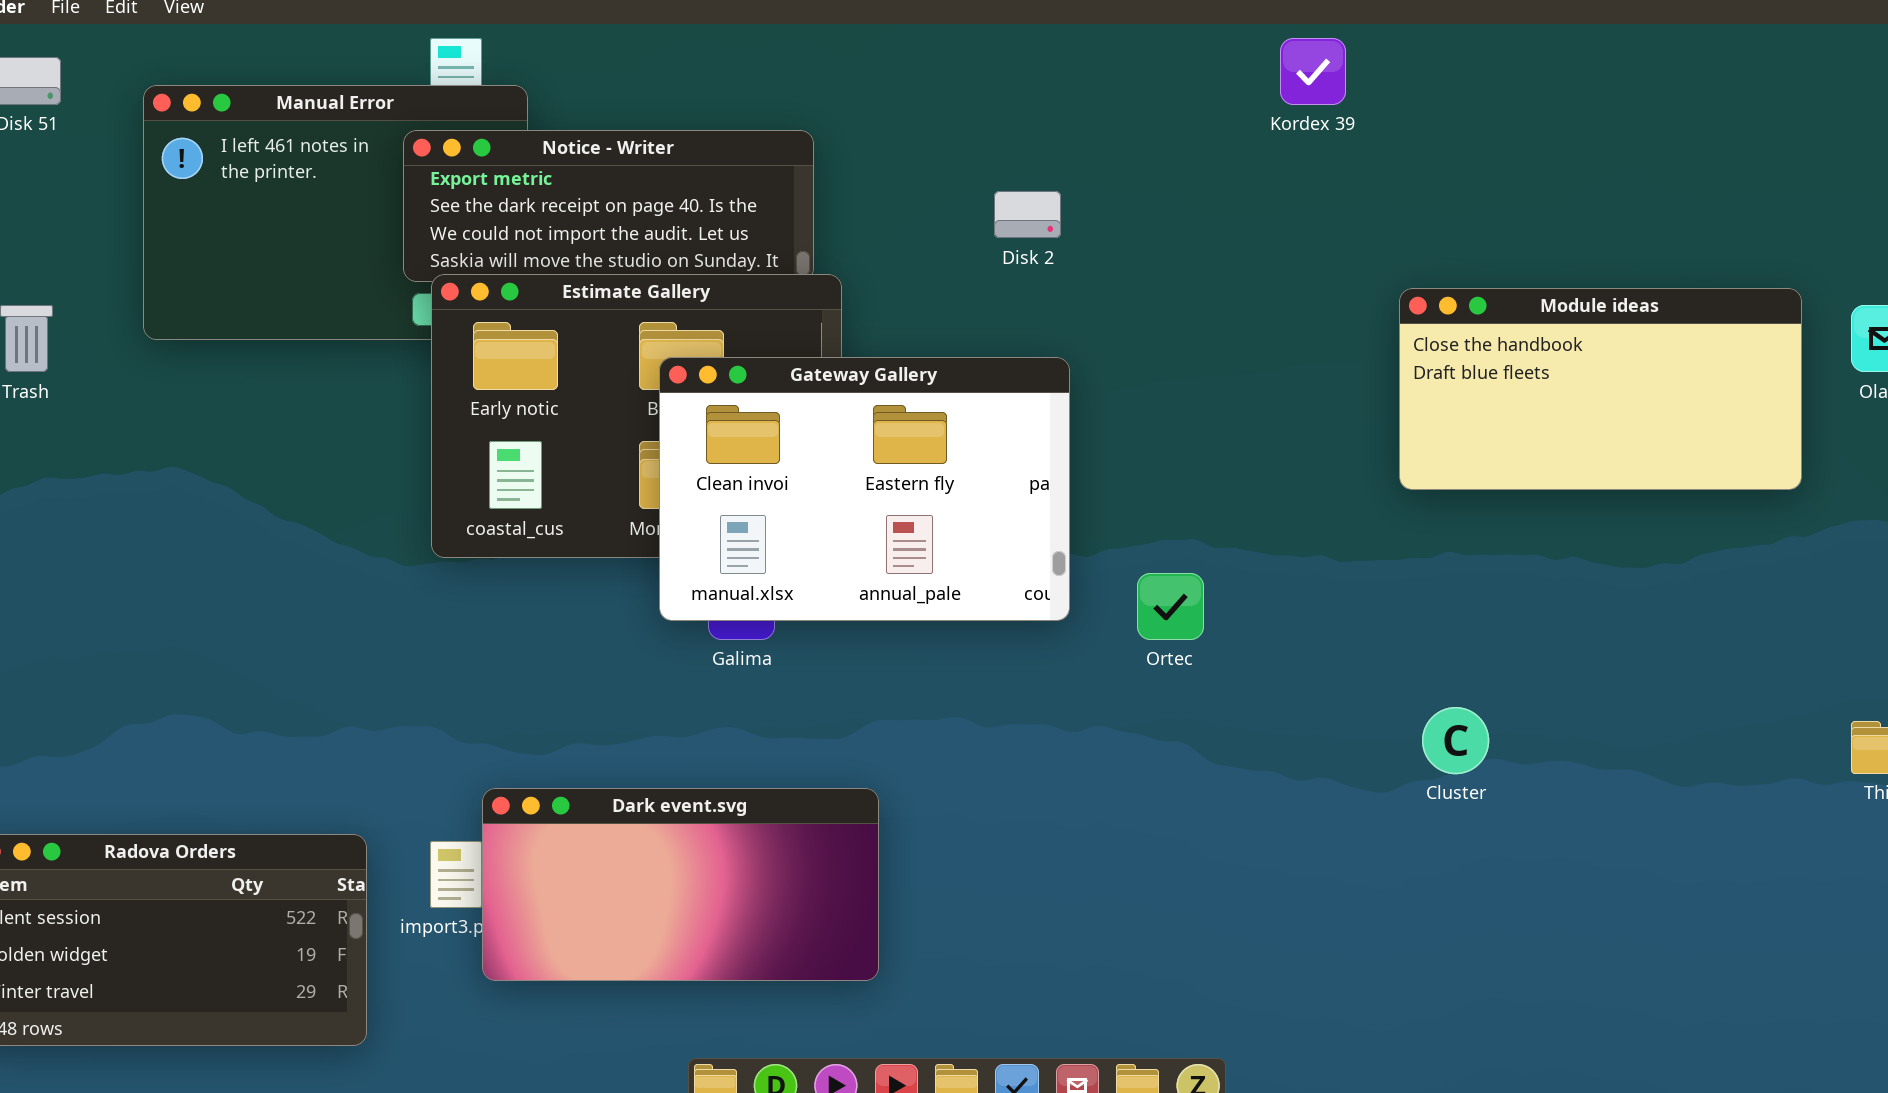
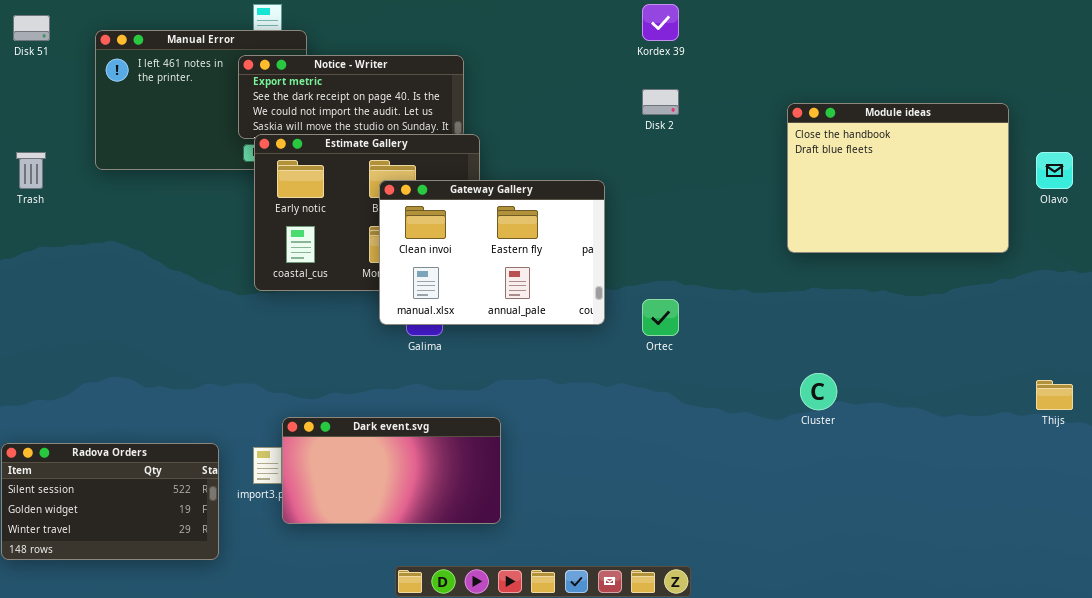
Kordex 39: [1280,38,1346,105] -> [642,4,679,41], moved
Disk 2: [994,191,1061,238] -> [642,89,679,115], moved
Module ideas: [1399,288,1802,490] -> [787,103,1009,253], resized

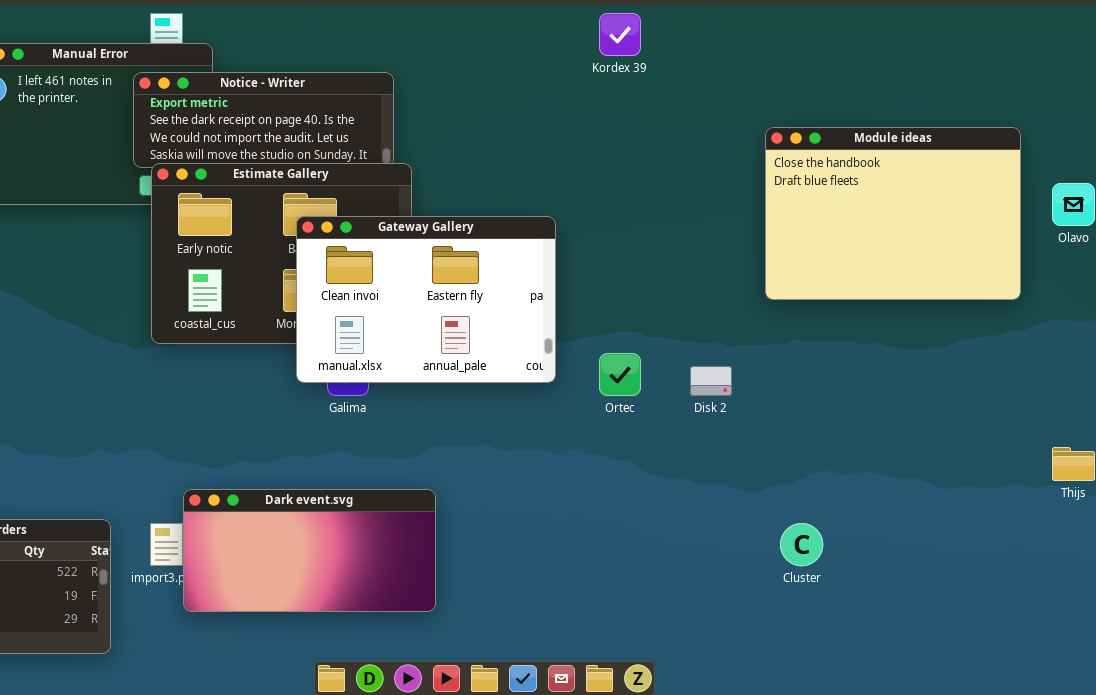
Disk 2: [642,89,679,115] -> [690,366,732,396], moved
Cluster: [800,373,837,410] -> [780,523,823,566], moved

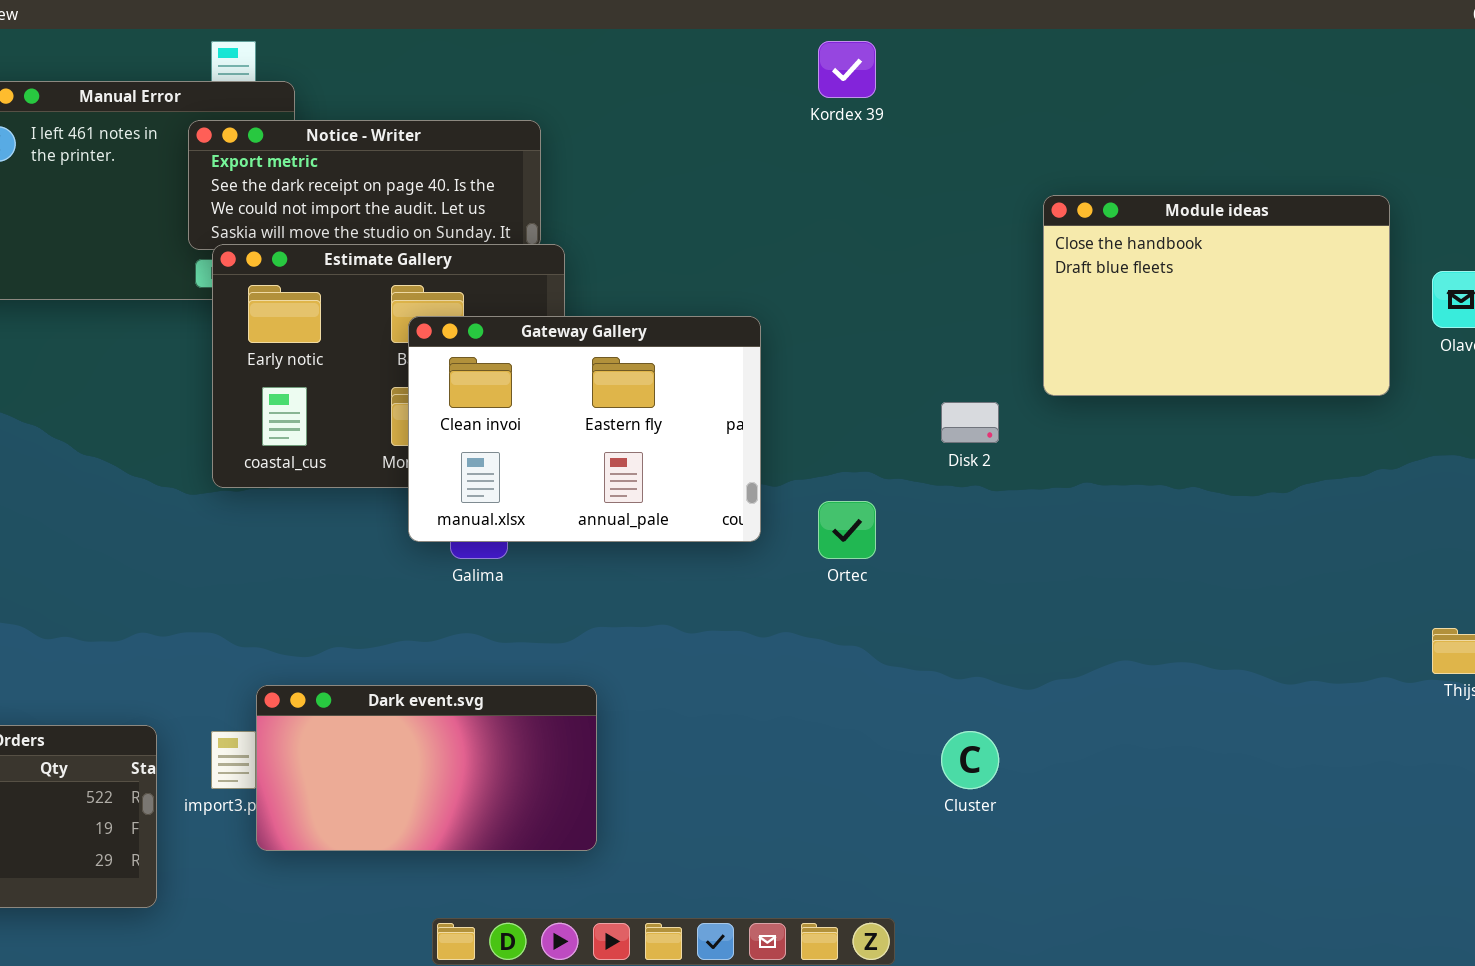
Module ideas: [765,127,1021,300] -> [1043,195,1390,396], resized
Disk 2: [690,366,732,396] -> [941,402,999,443], moved
Cluster: [780,523,823,566] -> [941,731,999,789], moved

